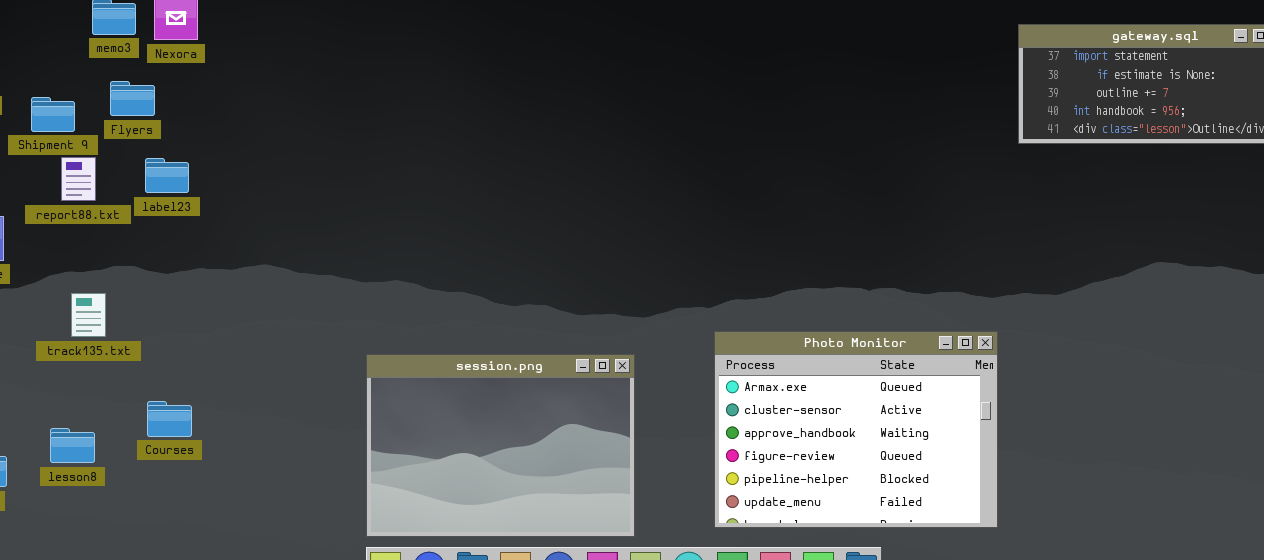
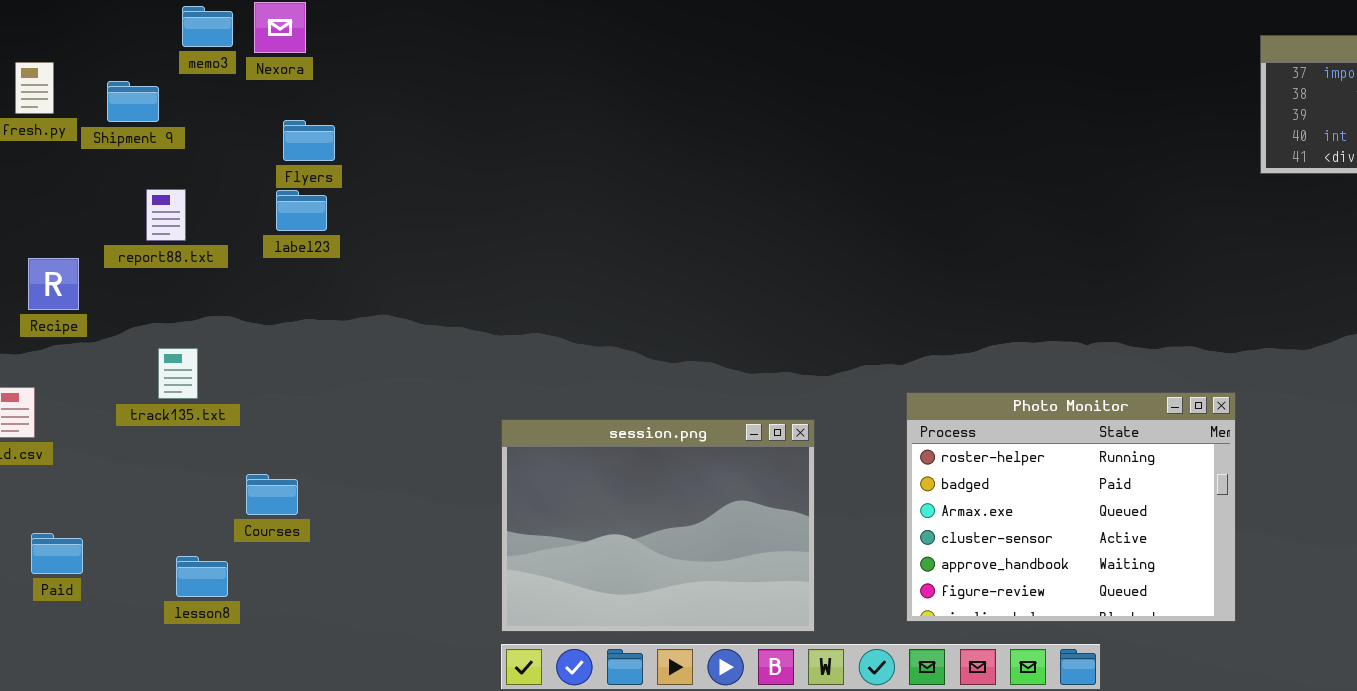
Flyers: [110,81,155,116] -> [283,120,335,161], moved
Shipment 9: [31,97,75,132] -> [107,81,159,122], moved
label23: [145,158,189,193] -> [276,190,327,231], moved
Photo Monitor: [714,331,998,528] -> [906,392,1236,622], scrolled up 2 rows
lesson8: [50,428,95,463] -> [176,556,228,597], moved

